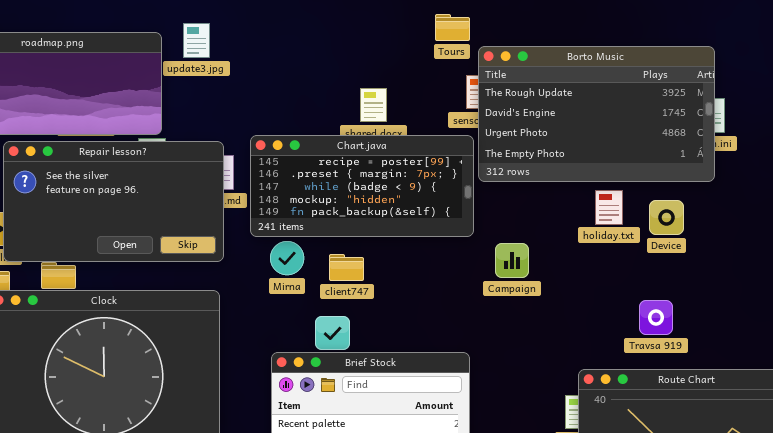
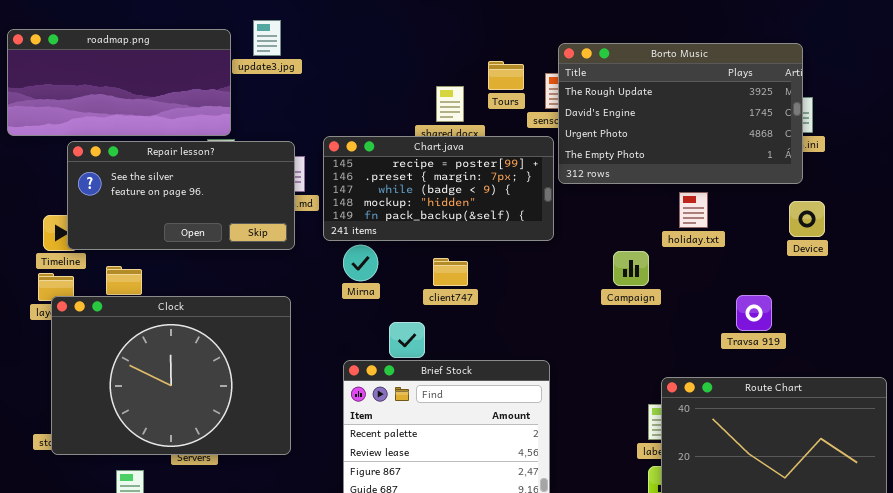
Tours: [435,14,470,41] -> [488,61,524,90], moved
Repair lesson?: [3,141,224,262] -> [67,141,295,250], resized
Device: [649,200,684,235] -> [789,201,825,237], moved
Campaign: [495,243,529,278] -> [613,251,649,286], moved
client747: [329,254,364,281] -> [433,258,468,286], moved
Travsa 919: [639,300,673,335] -> [736,295,772,331], moved

